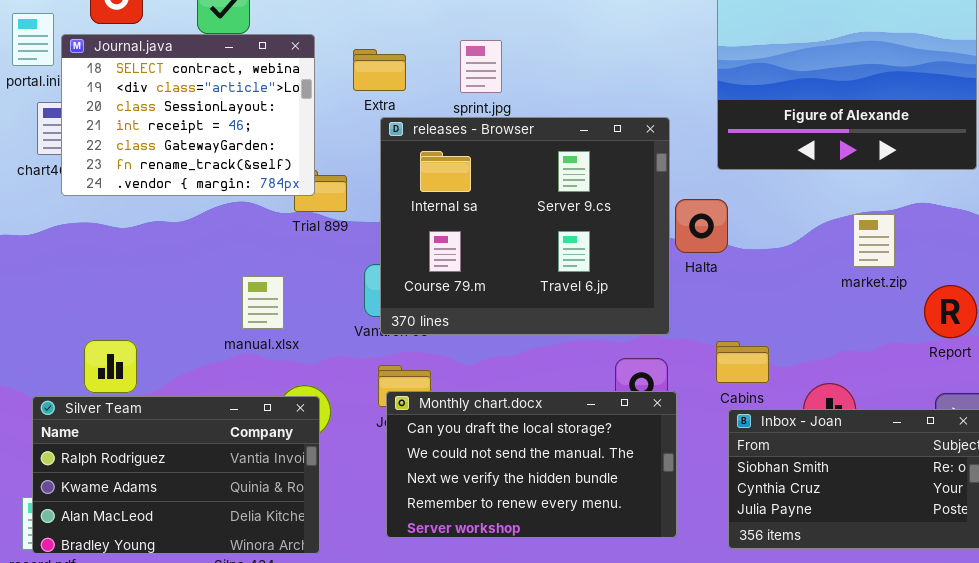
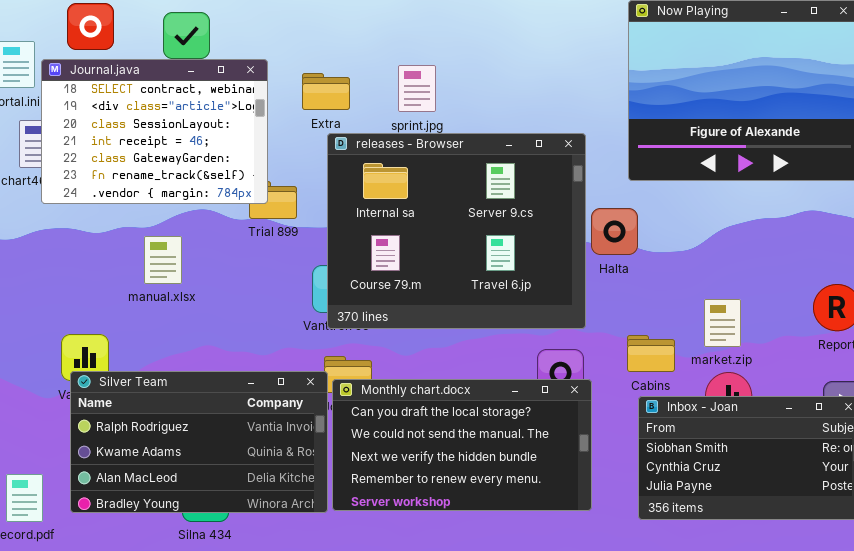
market.zip: [853,214,895,267] -> [704,299,741,347], moved
manual.xlsx: [242,276,284,329] -> [144,236,182,284], moved
Silver Team: [32,396,320,554] -> [70,371,328,513], moved

